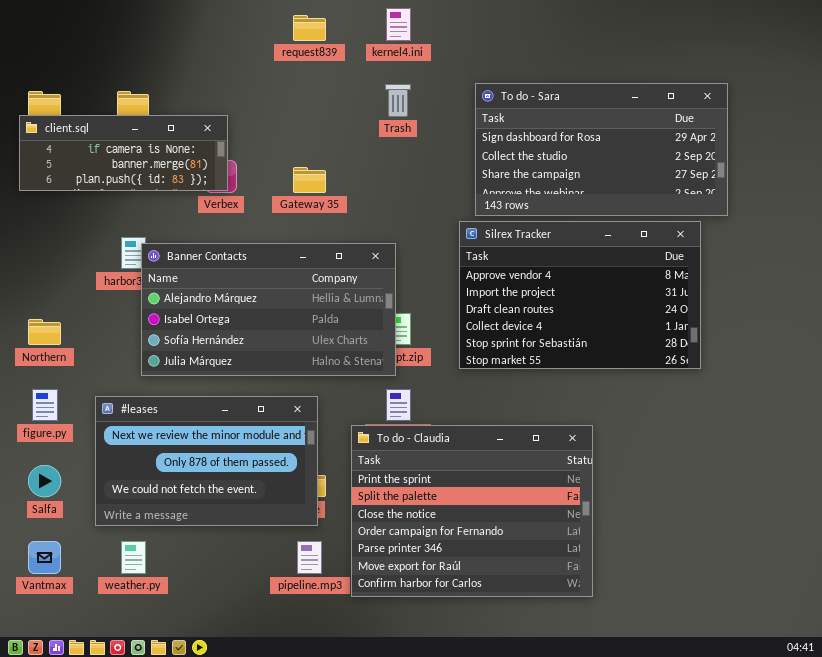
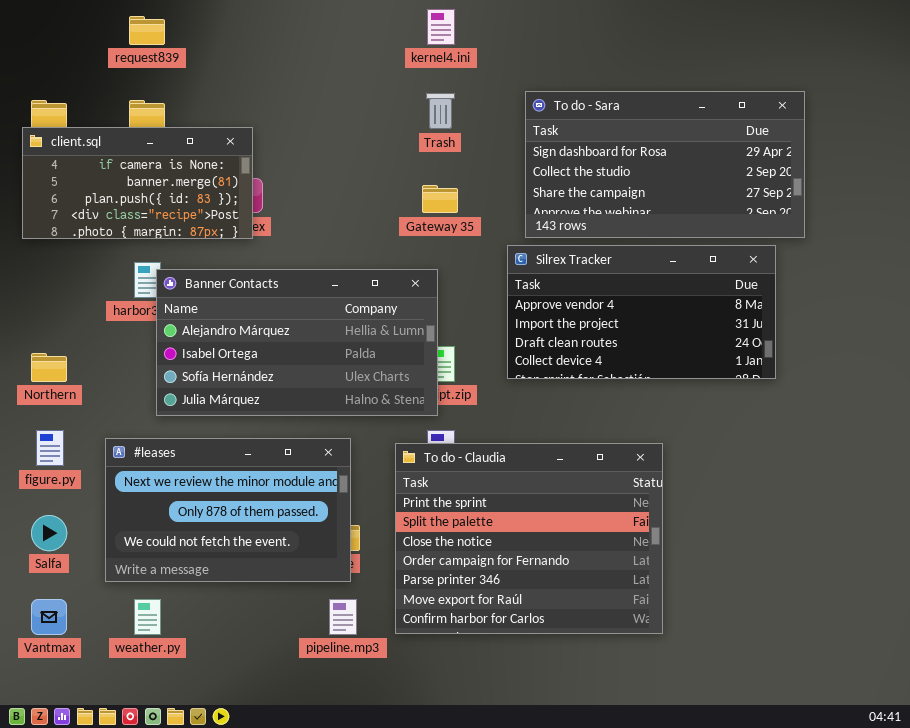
request839: [293,15,326,41] -> [129,16,165,45], moved
client.sql: [19,115,228,191] -> [22,127,253,239], resized
Gateway 35: [293,167,326,193] -> [422,185,458,213], moved
Silrex Tracker: [459,221,701,369] -> [507,245,776,379], resized
To do - Claudia: [351,425,593,597] -> [395,443,663,634], moved

